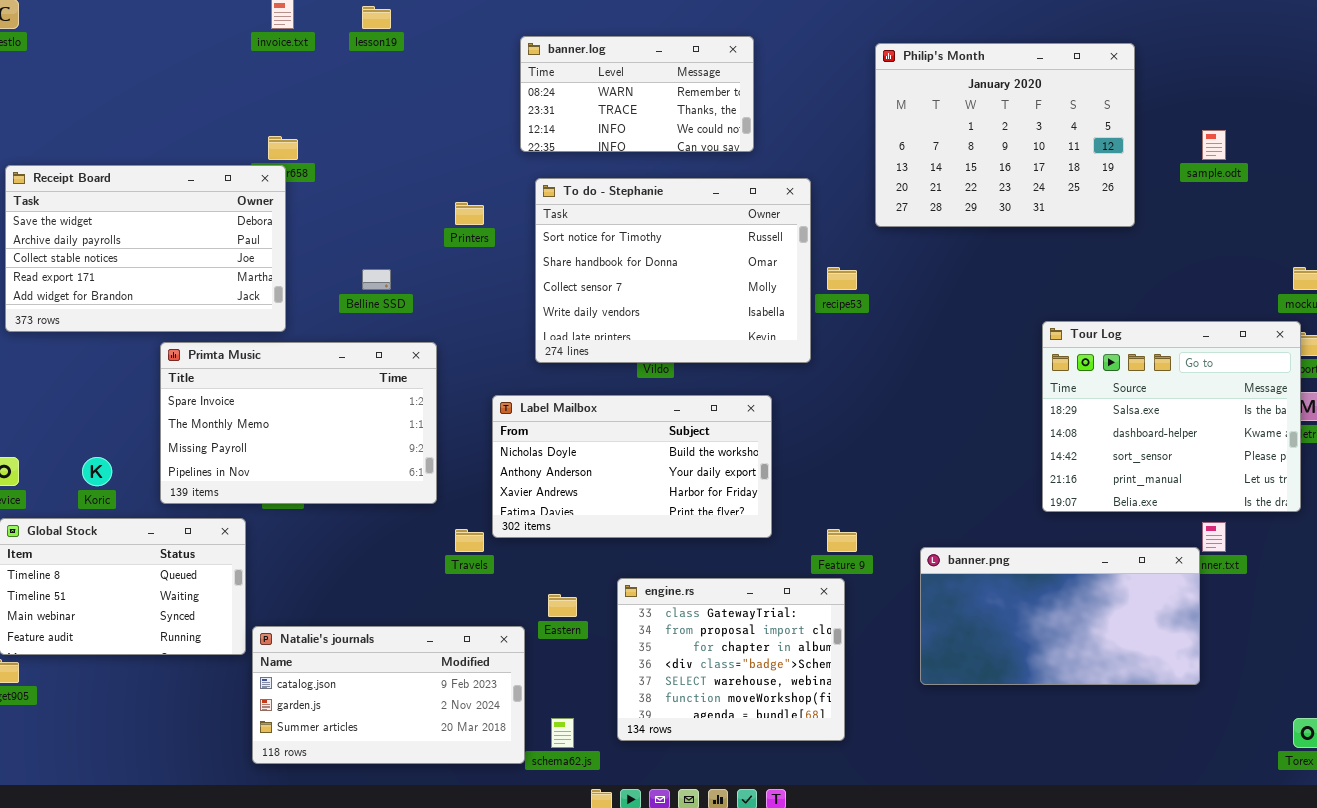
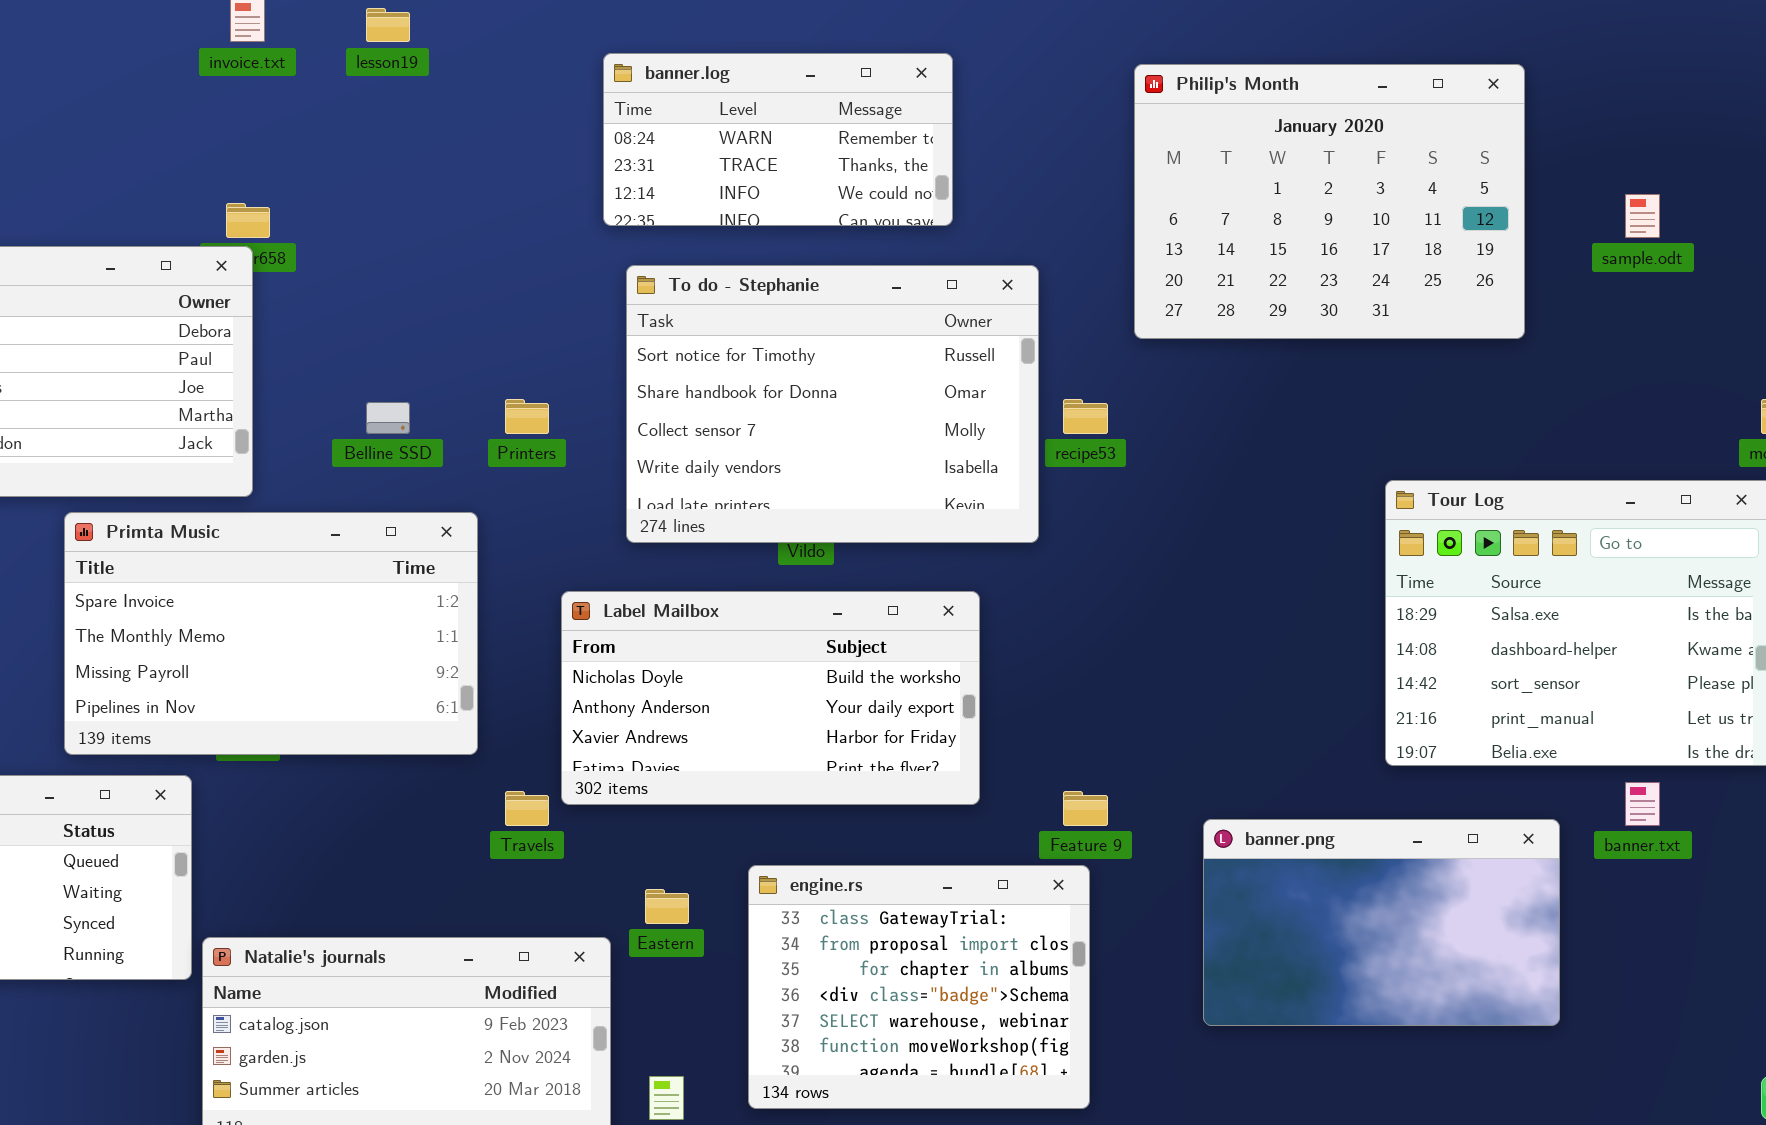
Printers: [455,202,484,225] -> [505,399,549,434], moved
banner.png: [920,547,1200,685] -> [1203,819,1560,1026], resized

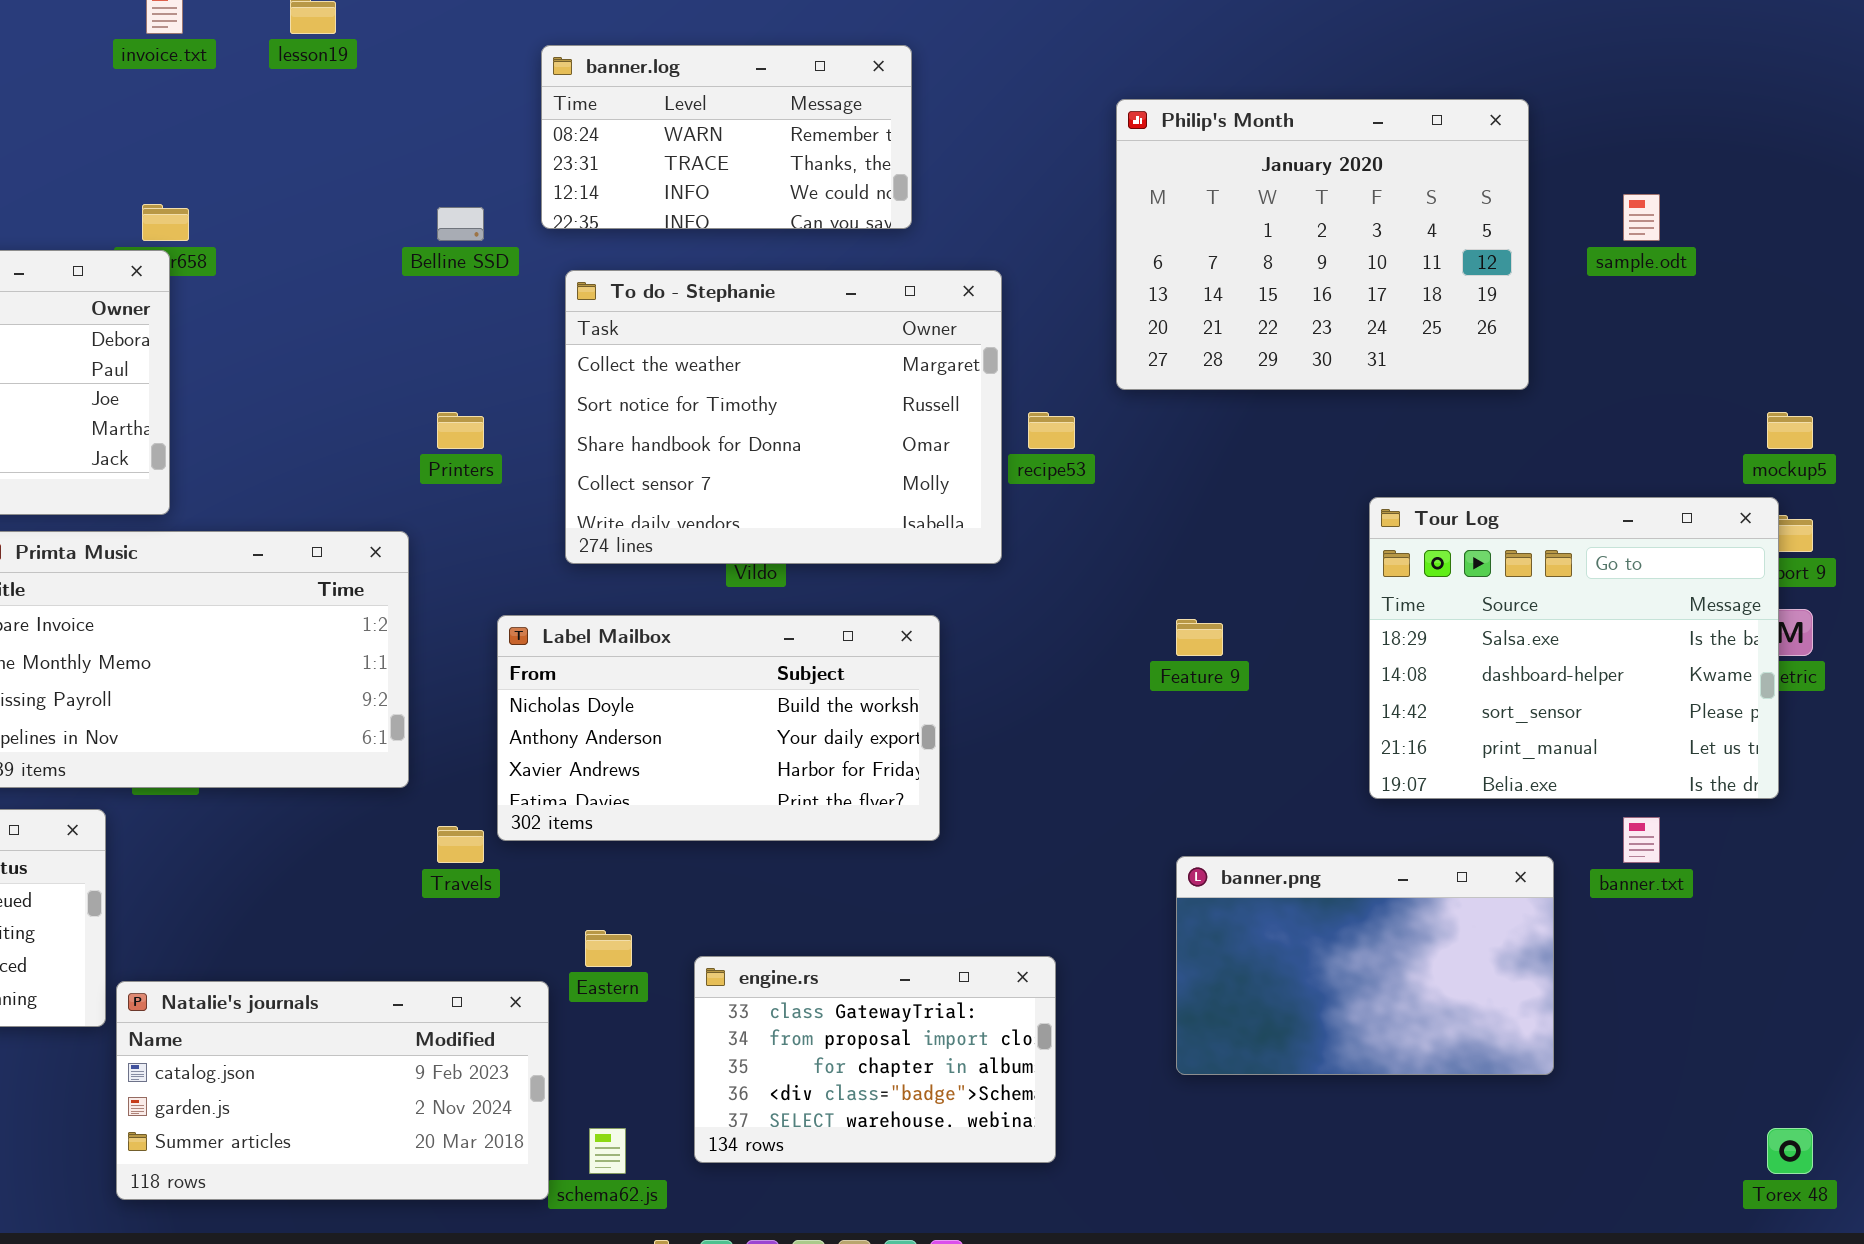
Philip's Month: [1134,64,1525,339] -> [1116,99,1529,390], moved
To do - Stephanie: [626,265,1039,543] -> [565,270,1002,564], scrolled up 1 row
Belline SSD: [366,402,410,434] -> [437,207,484,241], moved
Feature 9: [1063,791,1108,826] -> [1176,619,1223,656], moved
engine.rs: [748,865,1090,1109] -> [694,956,1056,1163], resized

